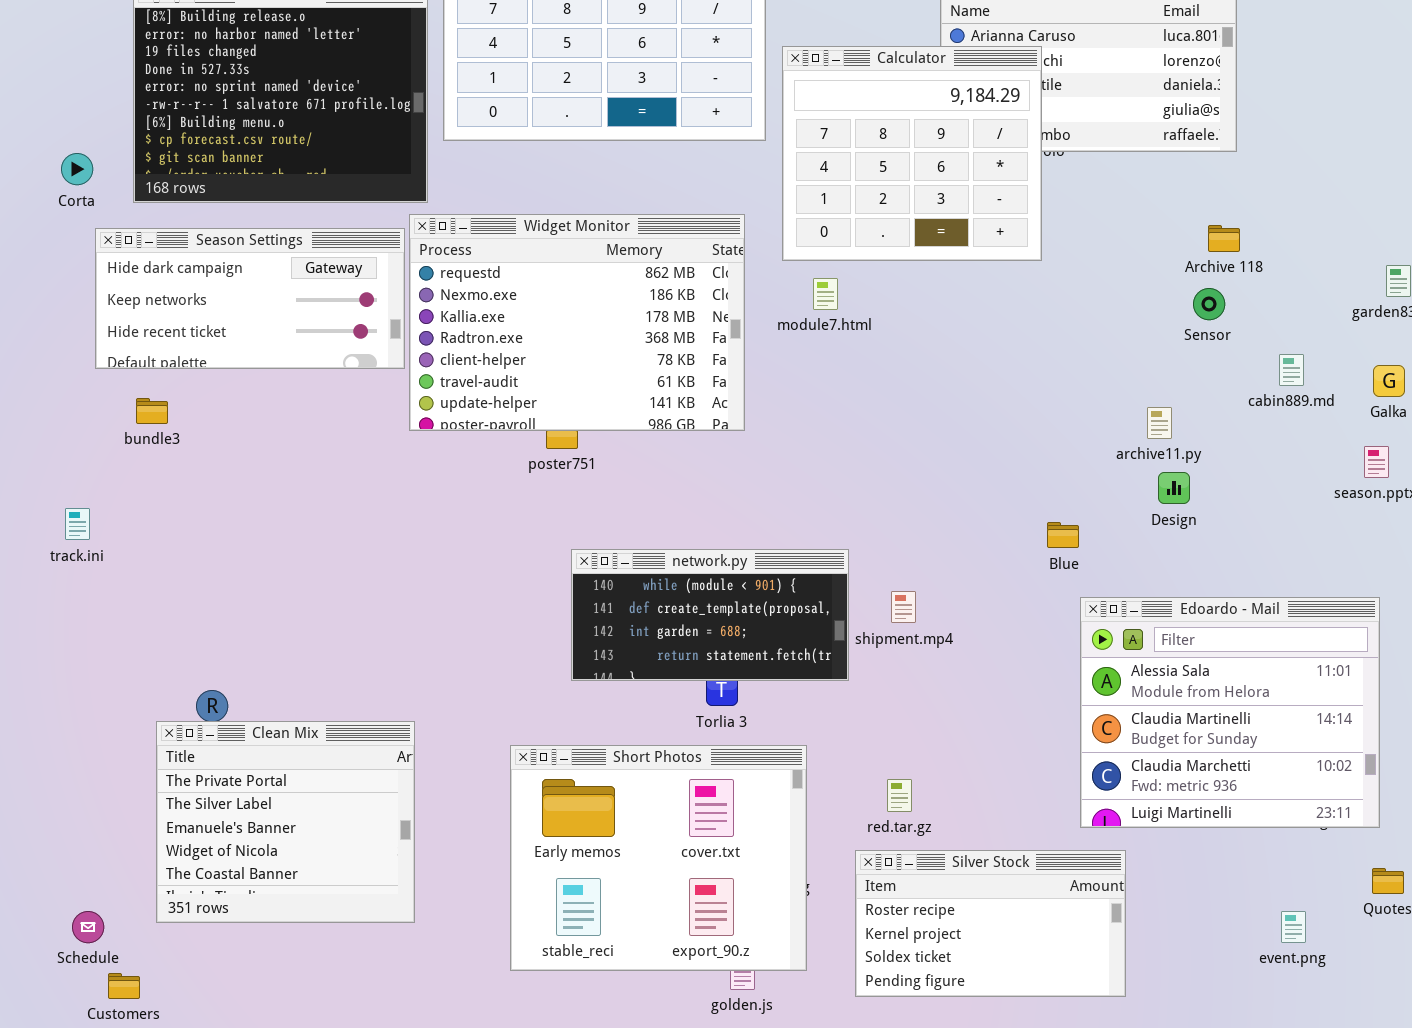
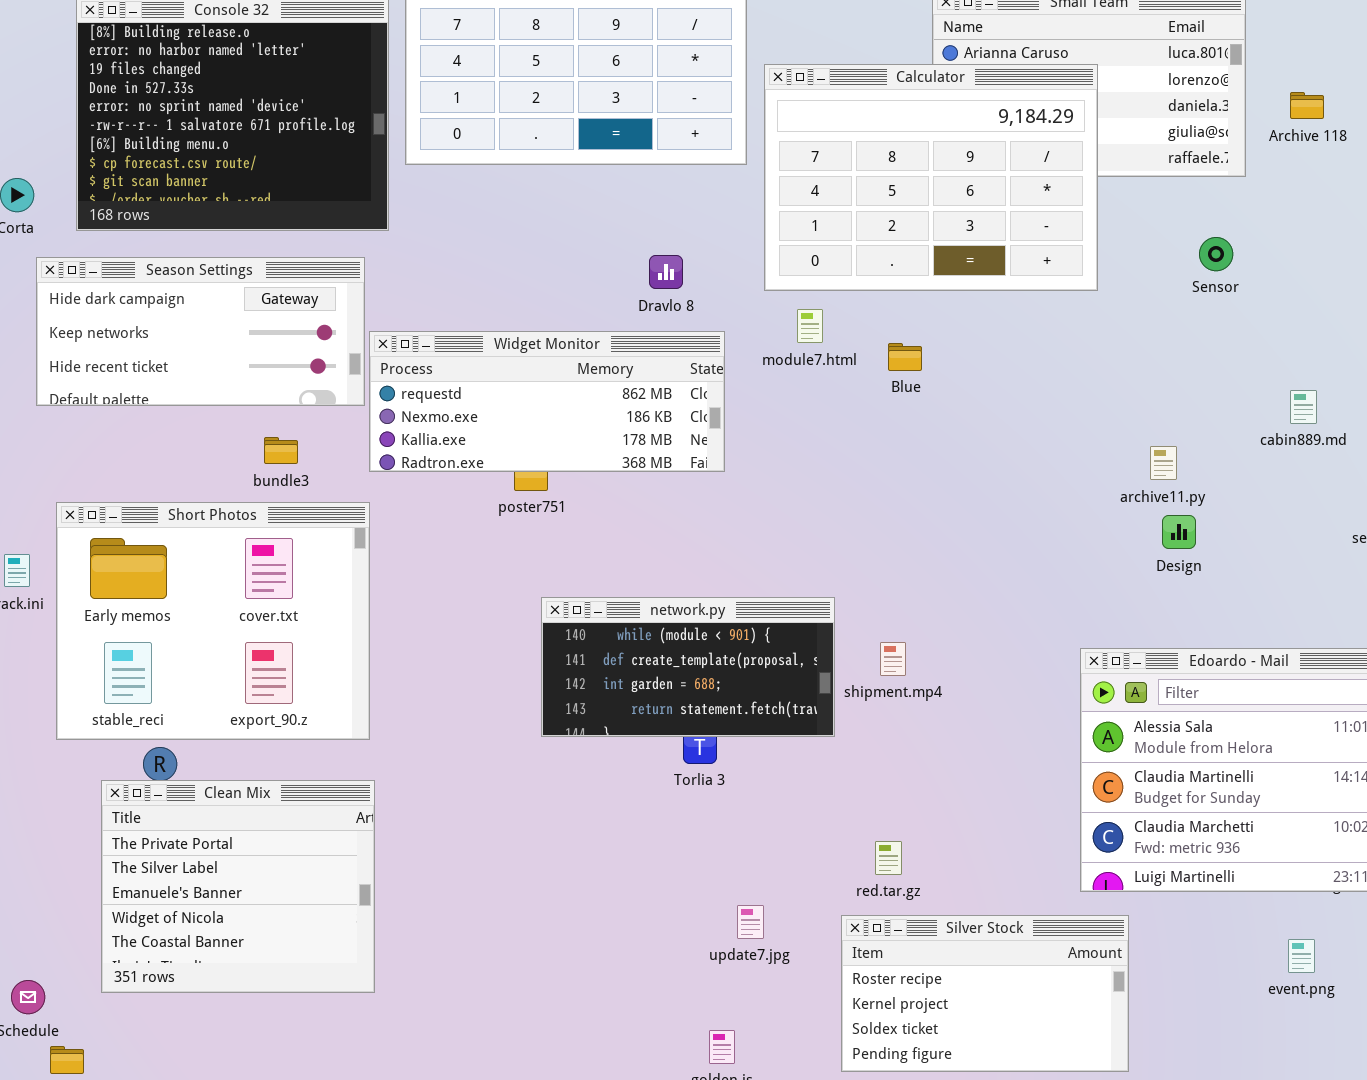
Calculator: [782,46,1042,261] -> [764,64,1098,291], resized
Widget Monitor: [409,214,745,431] -> [369,331,725,472], resized
Archive 118: [1208,225,1240,252] -> [1290,92,1324,119], moved
Sensor: [1193,288,1225,320] -> [1199,237,1233,271], moved
bundle3: [136,398,168,424] -> [264,437,298,464], moved
Blue: [1047,522,1079,548] -> [888,343,922,371], moved
Short Photos: [510,745,807,971] -> [56,502,370,740], moved
event.png: [1281,911,1306,943] -> [1288,939,1315,973], moved

